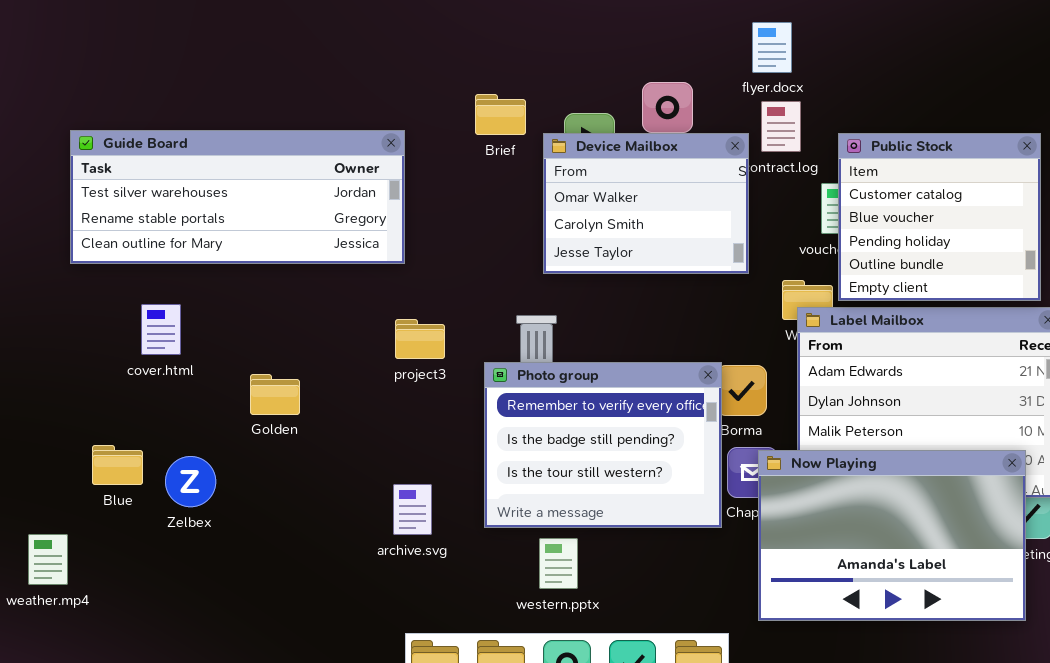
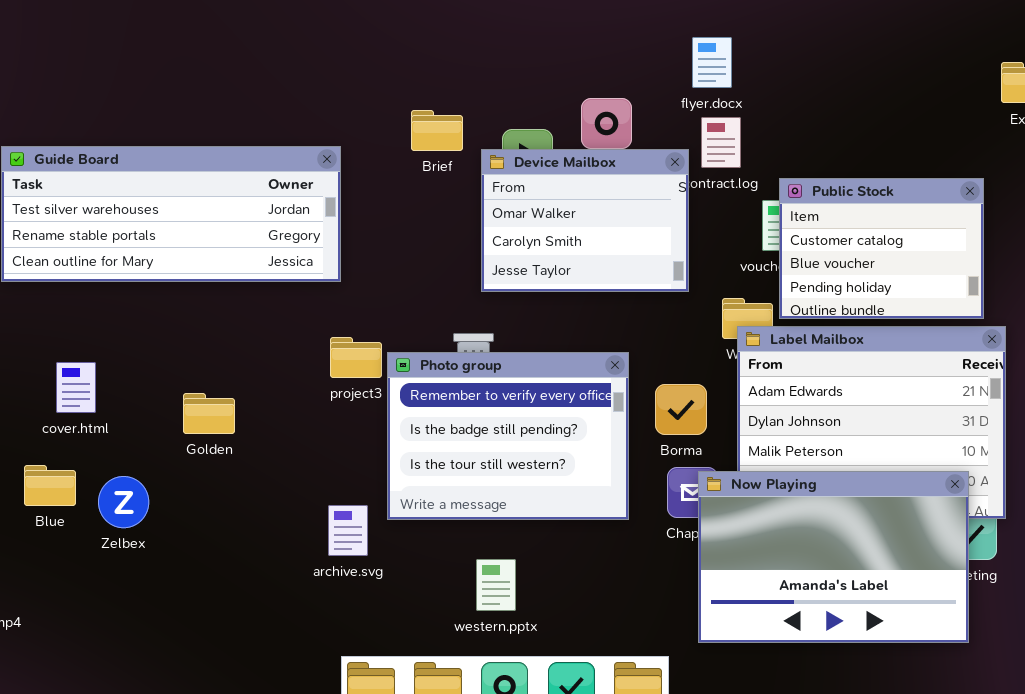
Public Stock: [838,133,1041,301] -> [779,178,984,319], resized
cover.html: [141,304,181,355] -> [56,362,96,413], moved
Photo group: [484,362,722,528] -> [387,352,629,520], moved

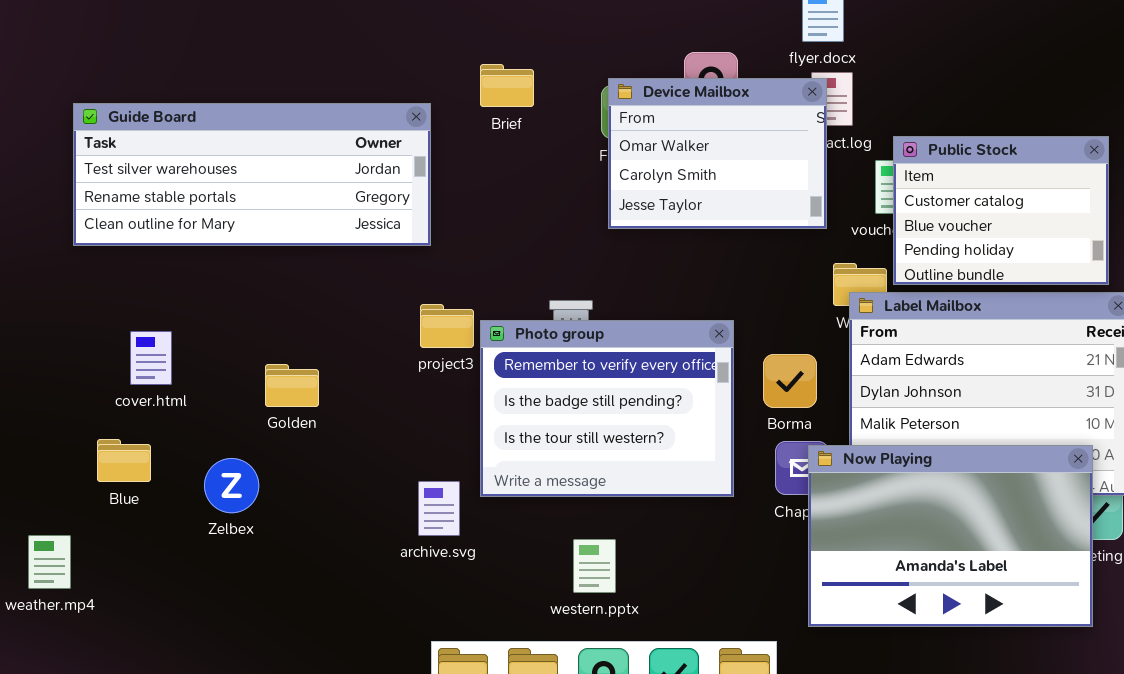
Brief: [411,110,463,151] -> [480,64,534,107], moved
Device Mailbox: [481,149,689,292] -> [608,78,827,229], moved
Zelbex: [98,476,149,528] -> [204,458,259,513], moved

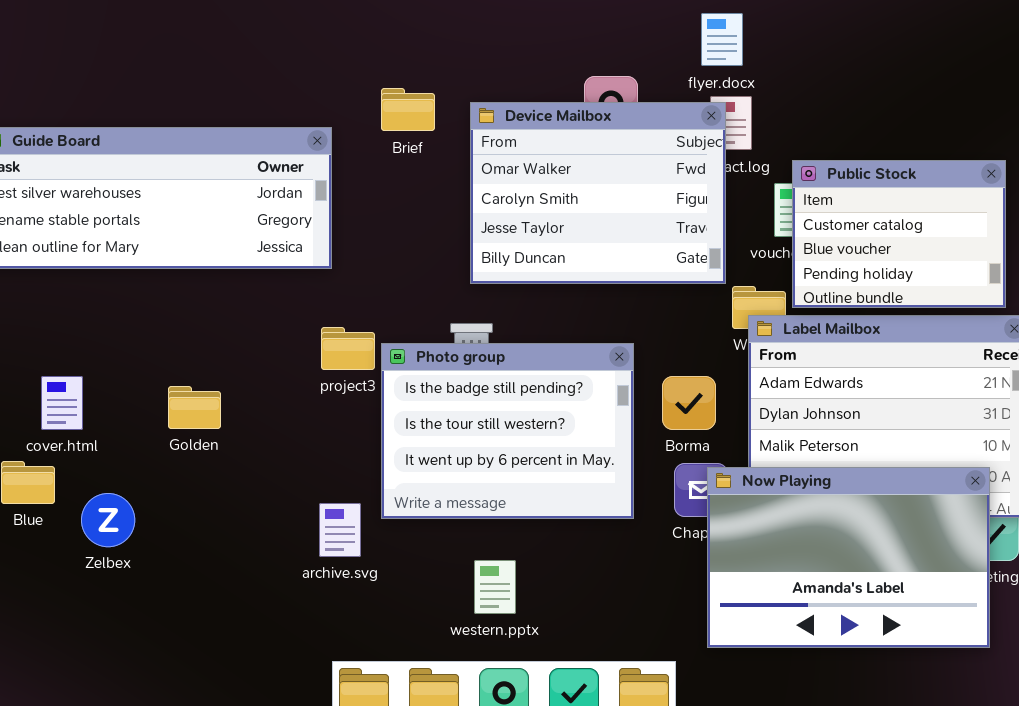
Device Mailbox: [608,78,827,229] -> [470,102,726,284], resized
Photo group: [480,320,734,497] -> [381,343,634,519], scrolled down 1 row
cover.html: [130,331,172,385] -> [41,376,83,430], moved
Zelbex: [204,458,259,513] -> [81,493,135,547], moved

